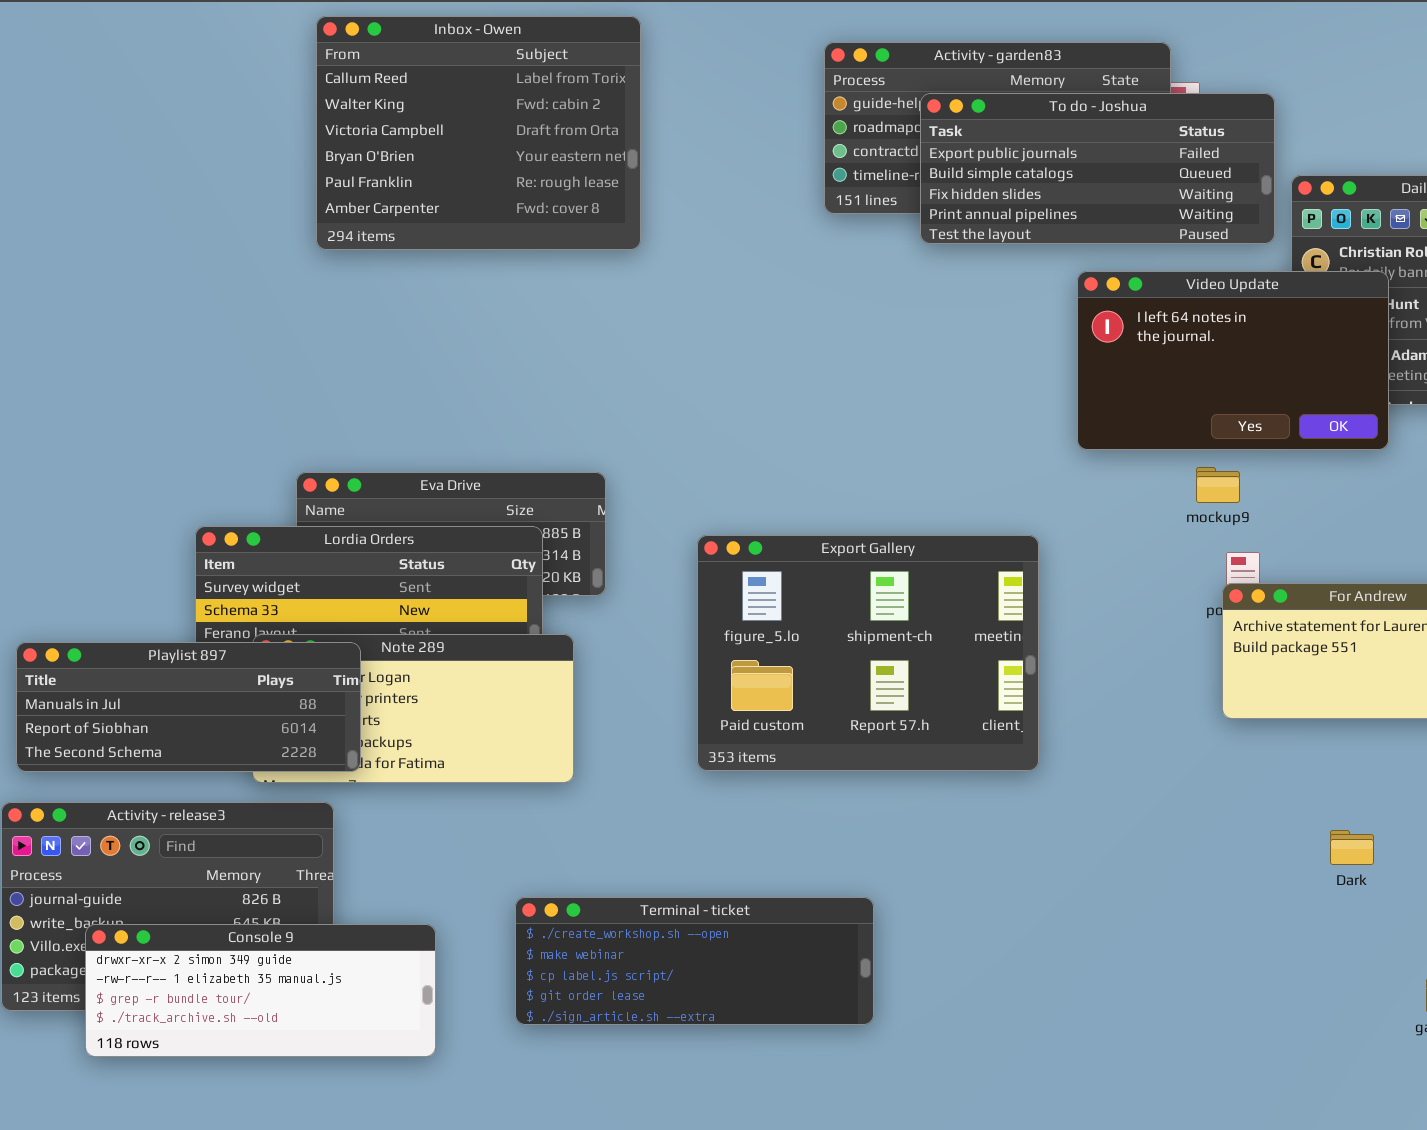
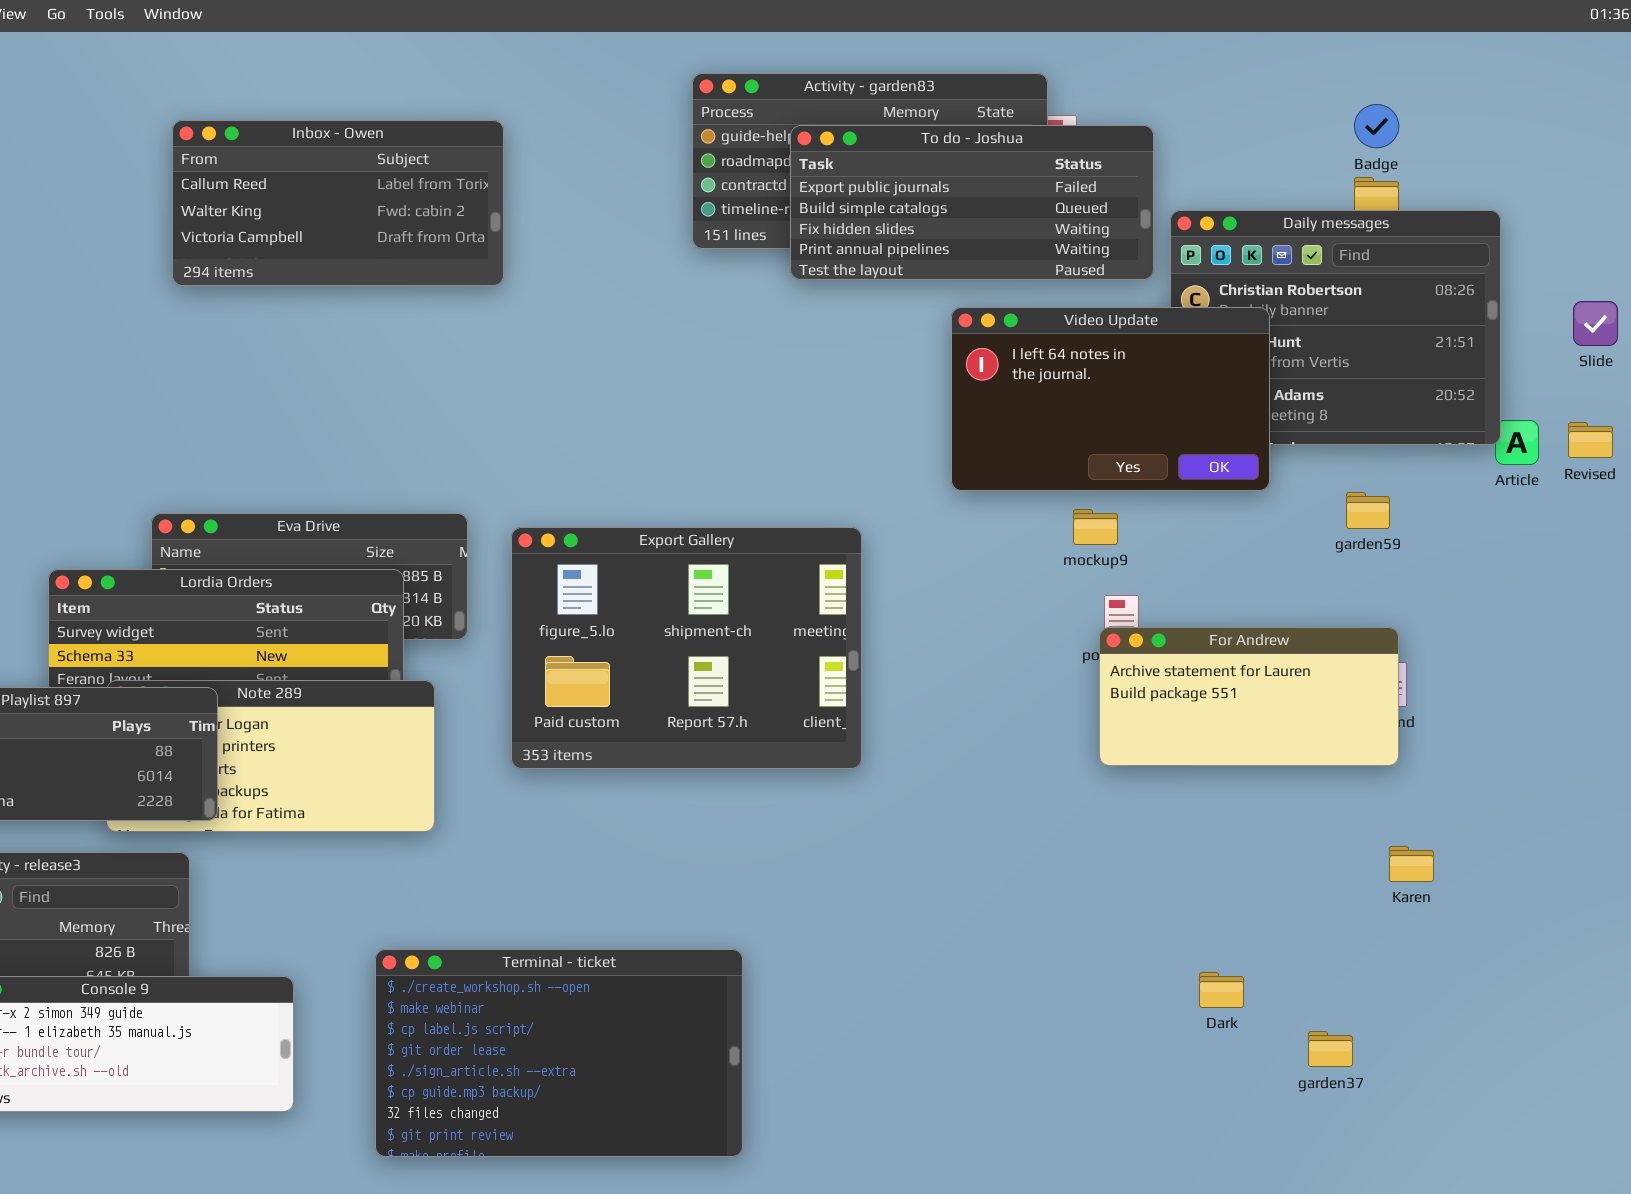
Inbox - Owen: [316,16,641,250] -> [172,120,504,286], resized
Export Gallery: [697,535,1039,771] -> [511,527,862,769], moved
Dark: [1330,830,1374,865] -> [1199,972,1244,1008], moved
Terminal - ticket: [515,897,874,1025] -> [375,949,743,1157], resized

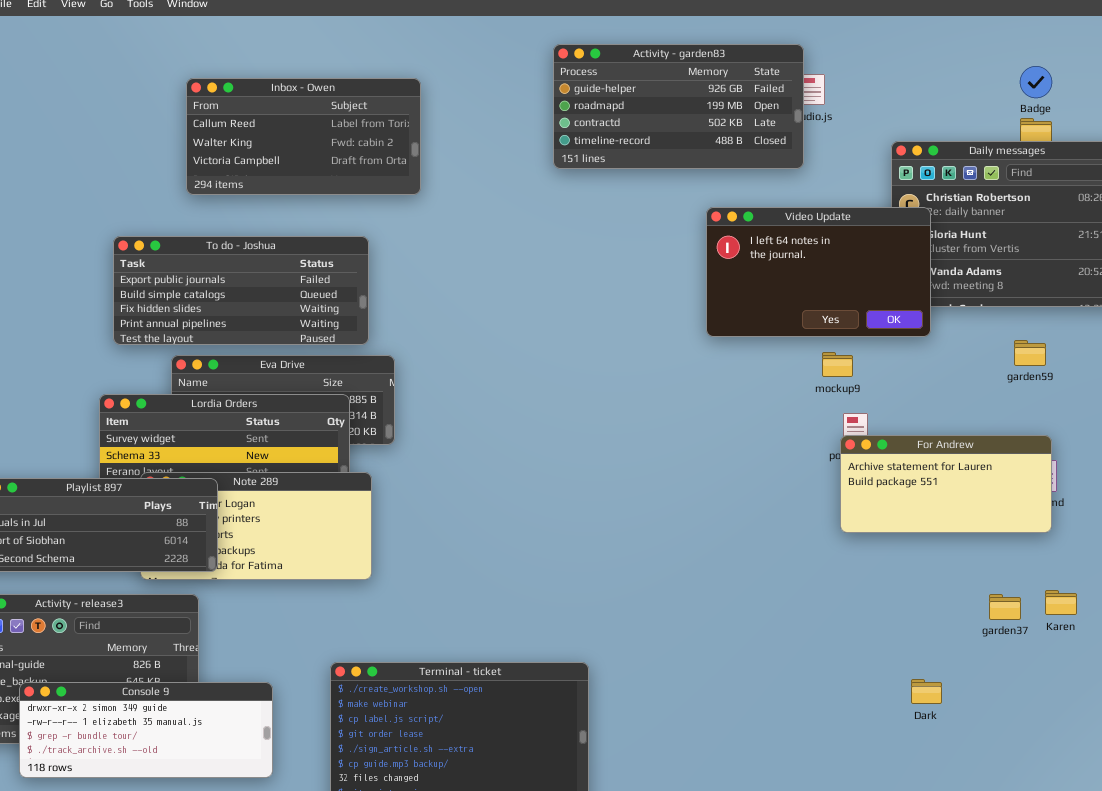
To do - Joshua: [790,125,1154,280] -> [113,236,369,345], moved
Video Update: [951,307,1270,491] -> [706,207,931,337], moved
Export Gallery: [511,527,862,769] -> none, closed
garden37: [1308,1031,1353,1067] -> [989,594,1021,620], moved

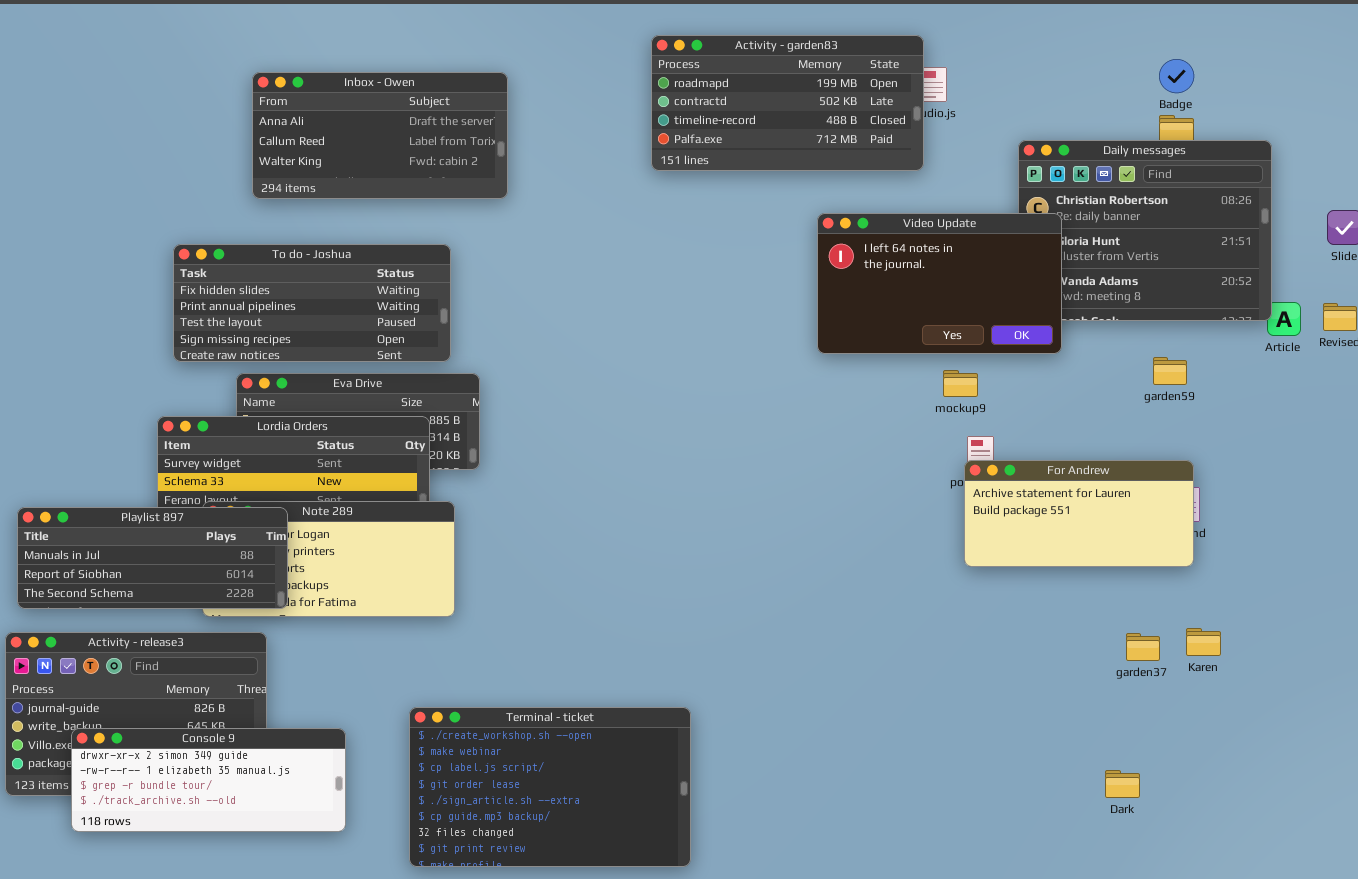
Activity - garden83: [553,44,804,169] -> [651,35,924,171], scrolled down 1 row
Inbox - Owen: [186,78,421,195] -> [252,72,508,199], scrolled up 1 row
To do - Joshua: [113,236,369,345] -> [173,244,451,362], scrolled down 2 rows
Dark: [911,679,942,704] -> [1105,770,1140,798], moved

